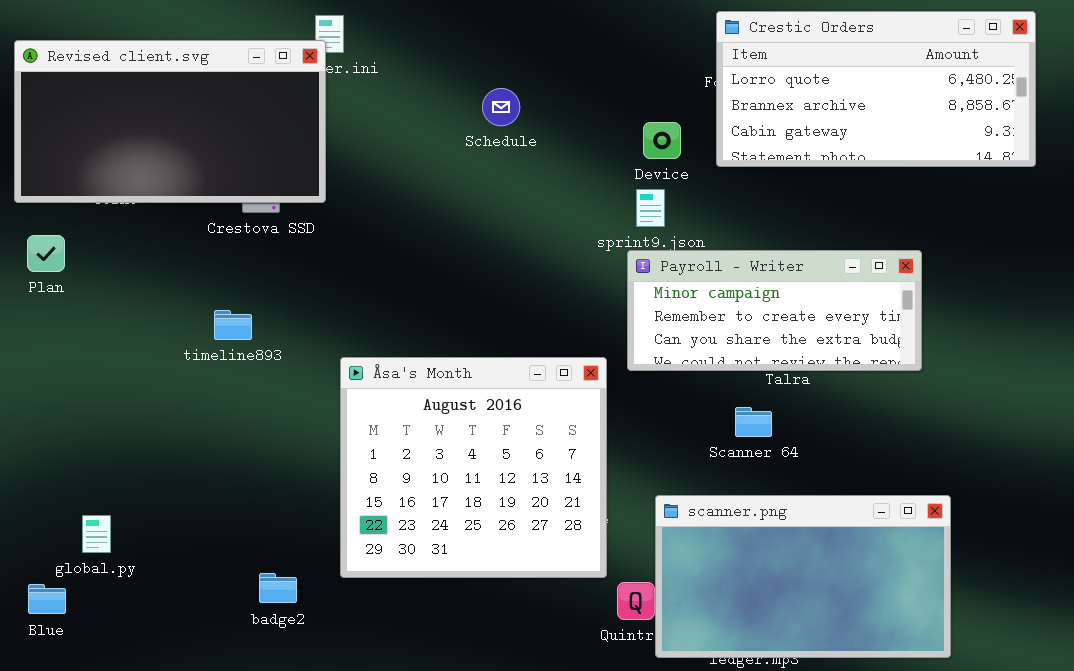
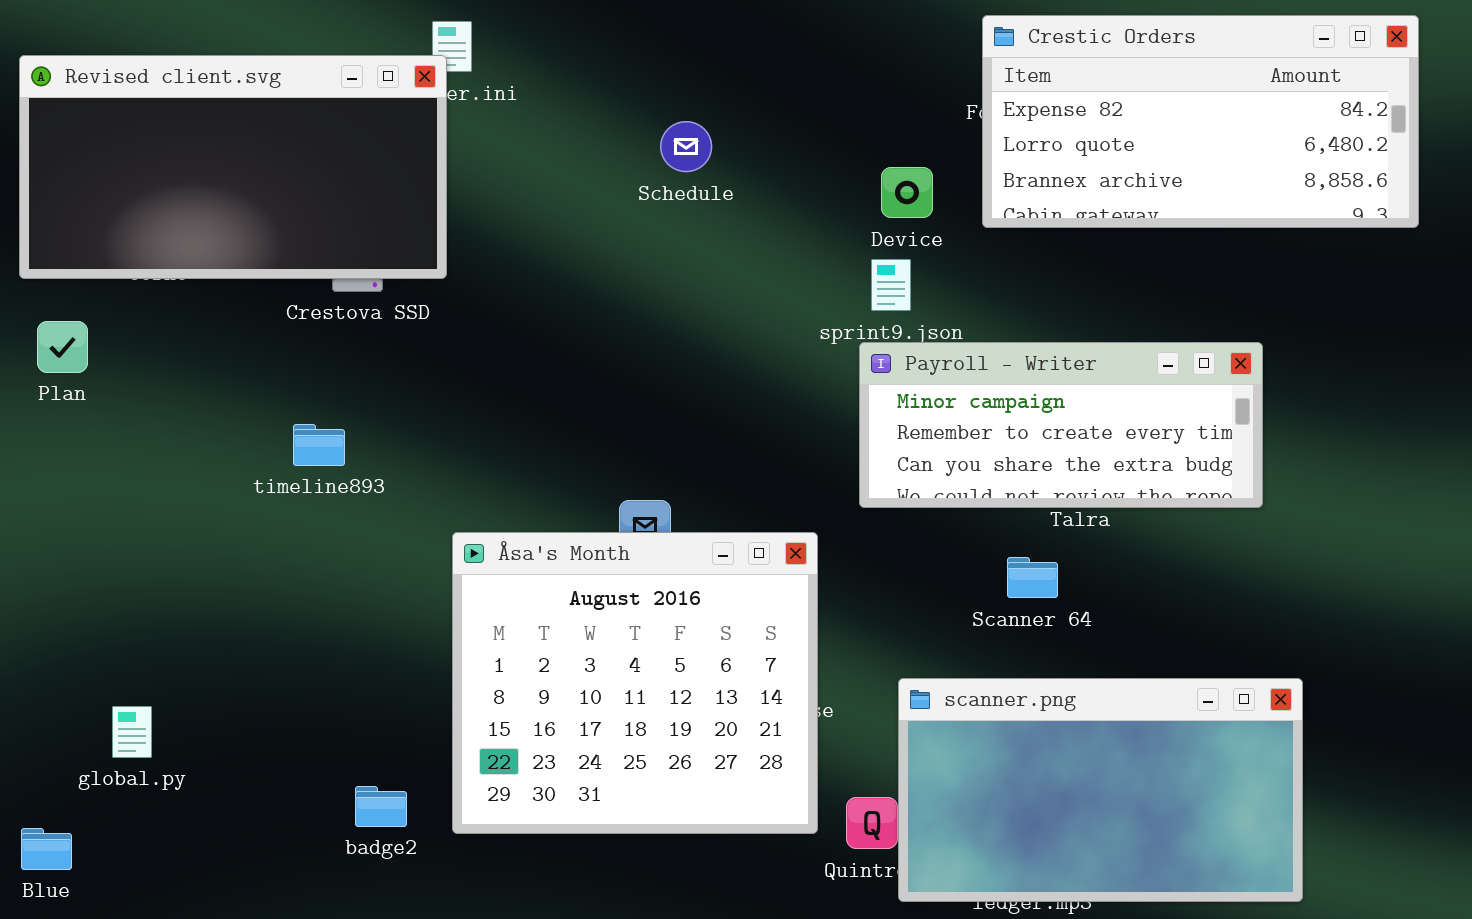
Crestic Orders: [716,11,1036,167] -> [982,15,1419,228], scrolled up 1 row
Åsa's Month: [340,357,607,578] -> [452,532,818,834], moved
Blue: [28,584,66,614] -> [21,828,72,870], moved

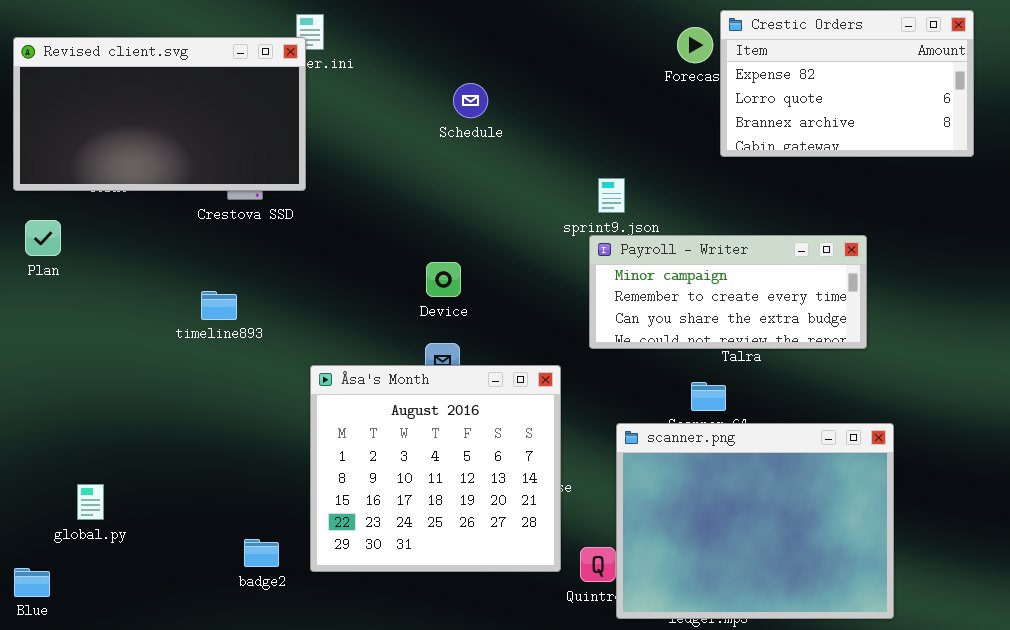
Crestic Orders: [982,15,1419,228] -> [720,10,974,157], resized
Device: [881,167,933,218] -> [426,262,461,297], moved
scanner.png: [898,678,1303,902] -> [616,423,894,619], resized

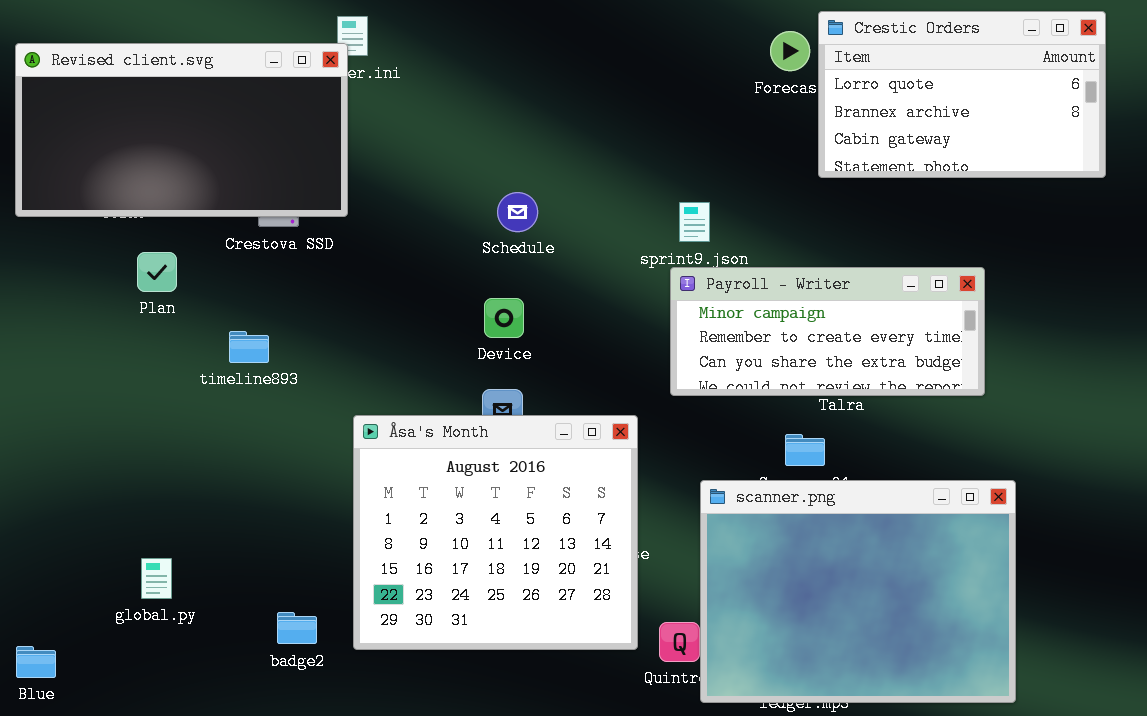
Crestic Orders: [720,10,974,157] -> [818,11,1106,178], scrolled down 1 row
Schedule: [453,83,488,118] -> [497,192,538,232], moved
Plan: [25,220,61,256] -> [137,252,177,292], moved
global.py: [77,484,104,520] -> [141,558,172,599], moved

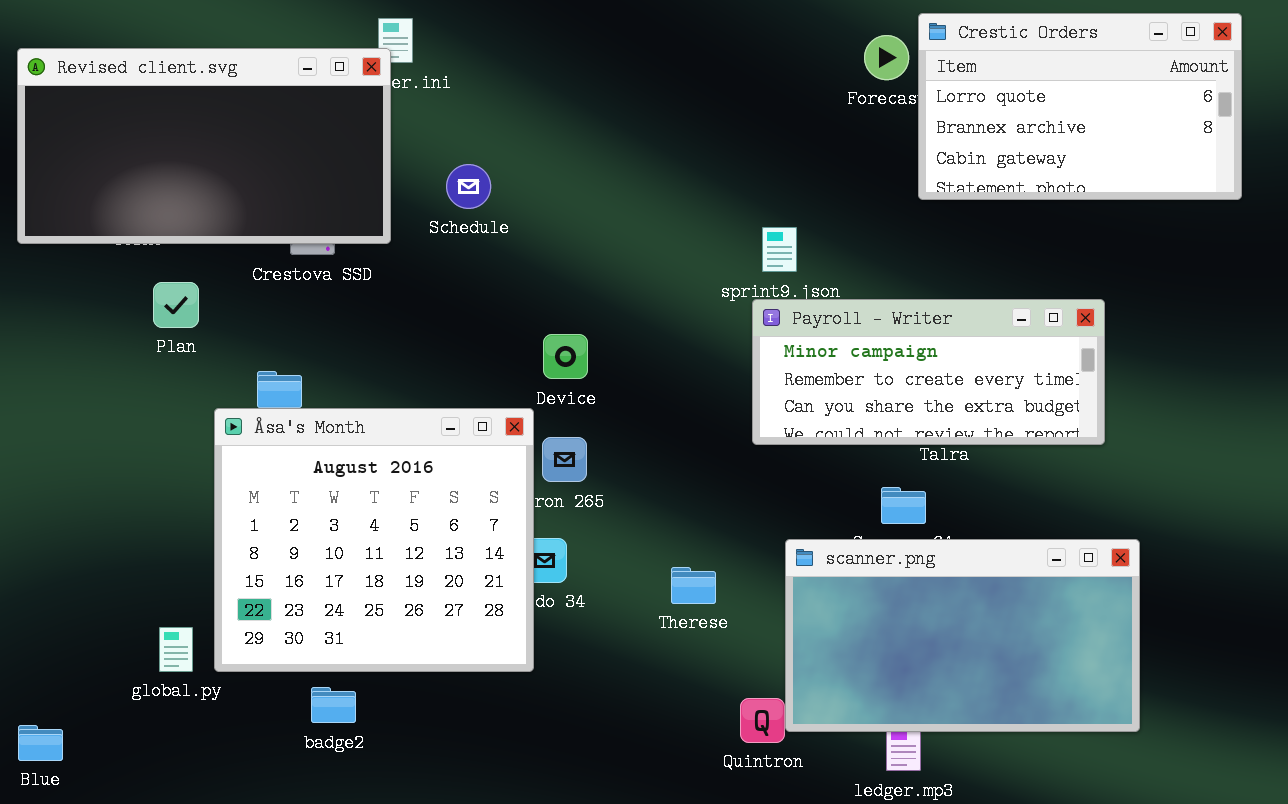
Schedule: [497,192,538,232] -> [446,164,491,209], moved
Åsa's Month: [353,415,638,650] -> [214,408,534,672], moved
scanner.png: [700,480,1016,703] -> [785,539,1140,732], resized

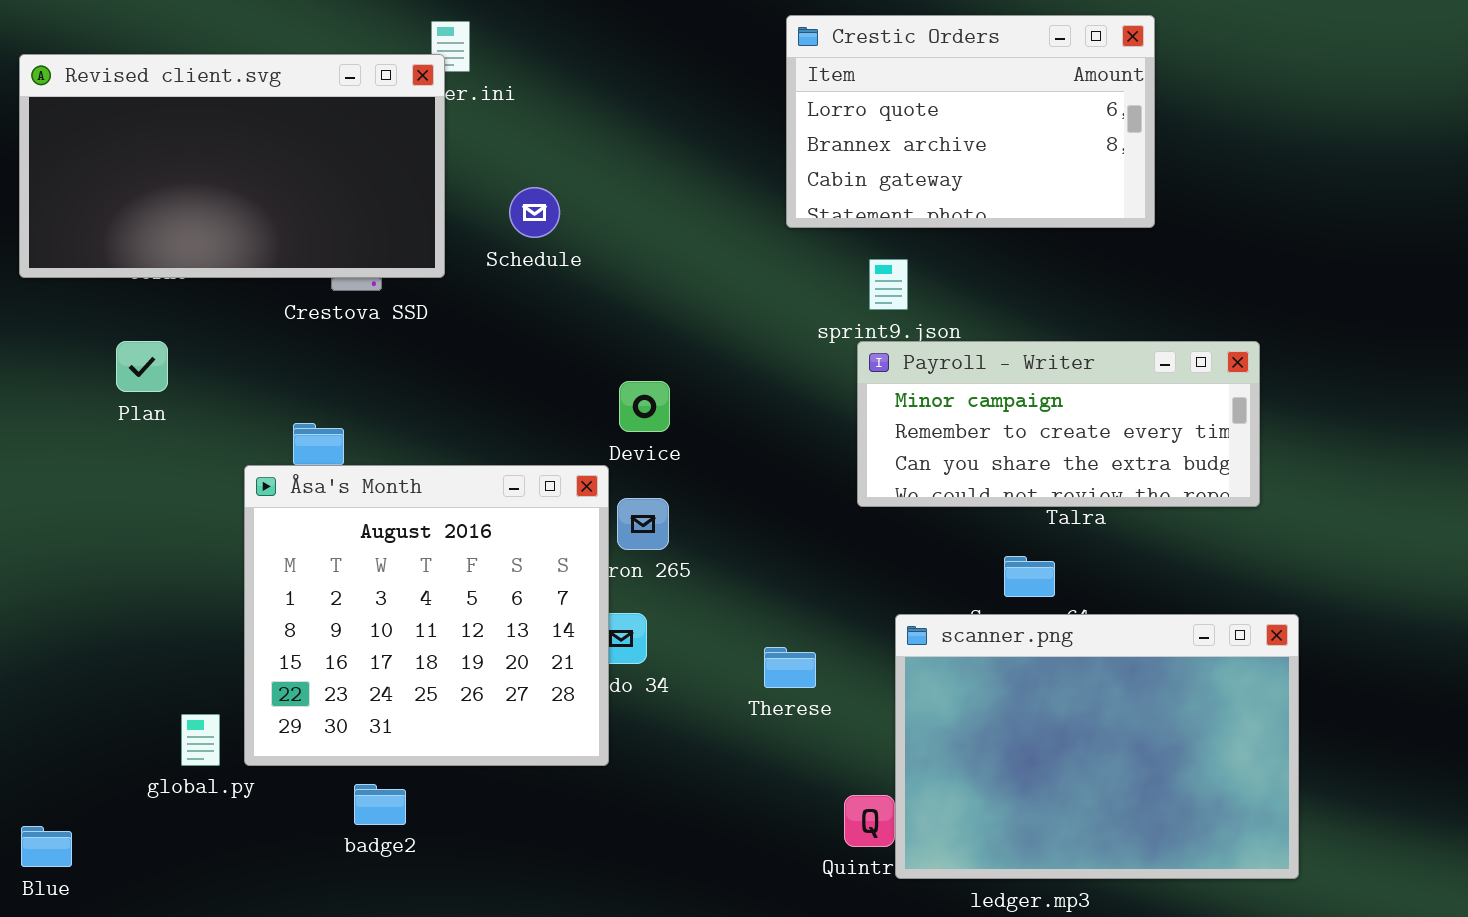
Crestic Orders: [918,13,1242,200] -> [786,15,1155,228], moved
Plan: [153,282,199,328] -> [116,341,168,392], moved
scanner.png: [785,539,1140,732] -> [895,614,1299,879], resized

